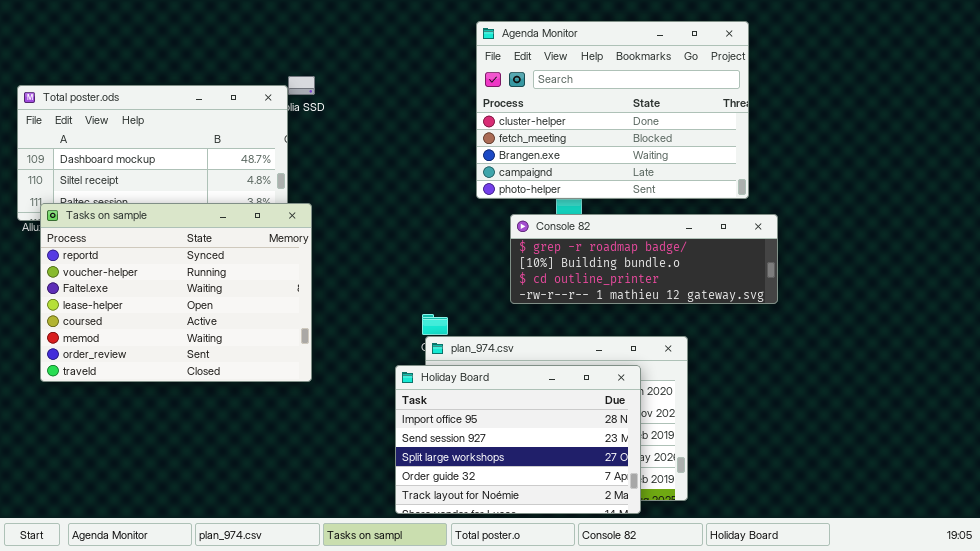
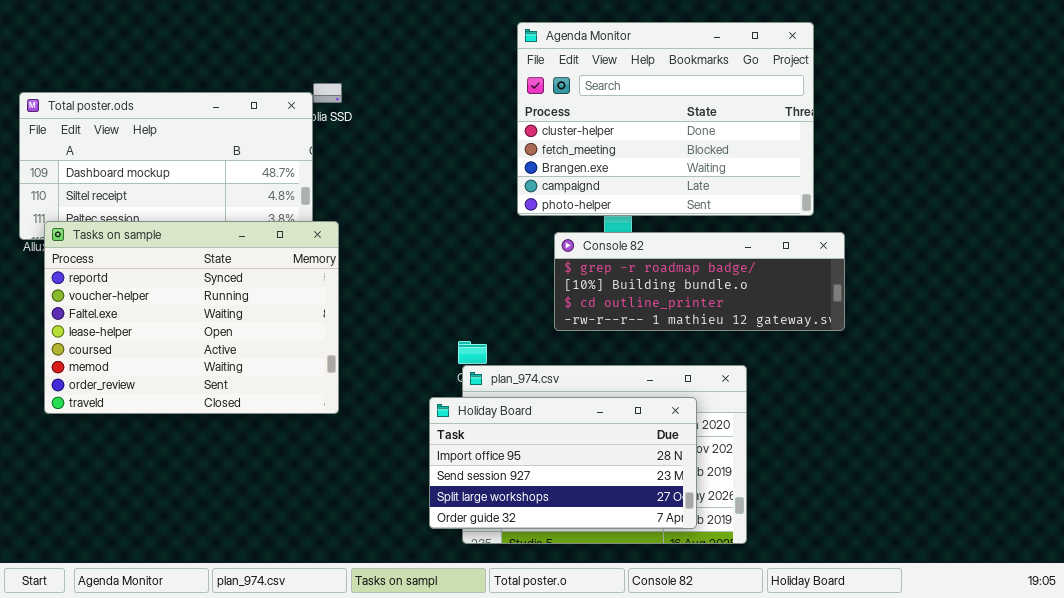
Holiday Board: [395,365,641,514] -> [429,397,697,529], resized

